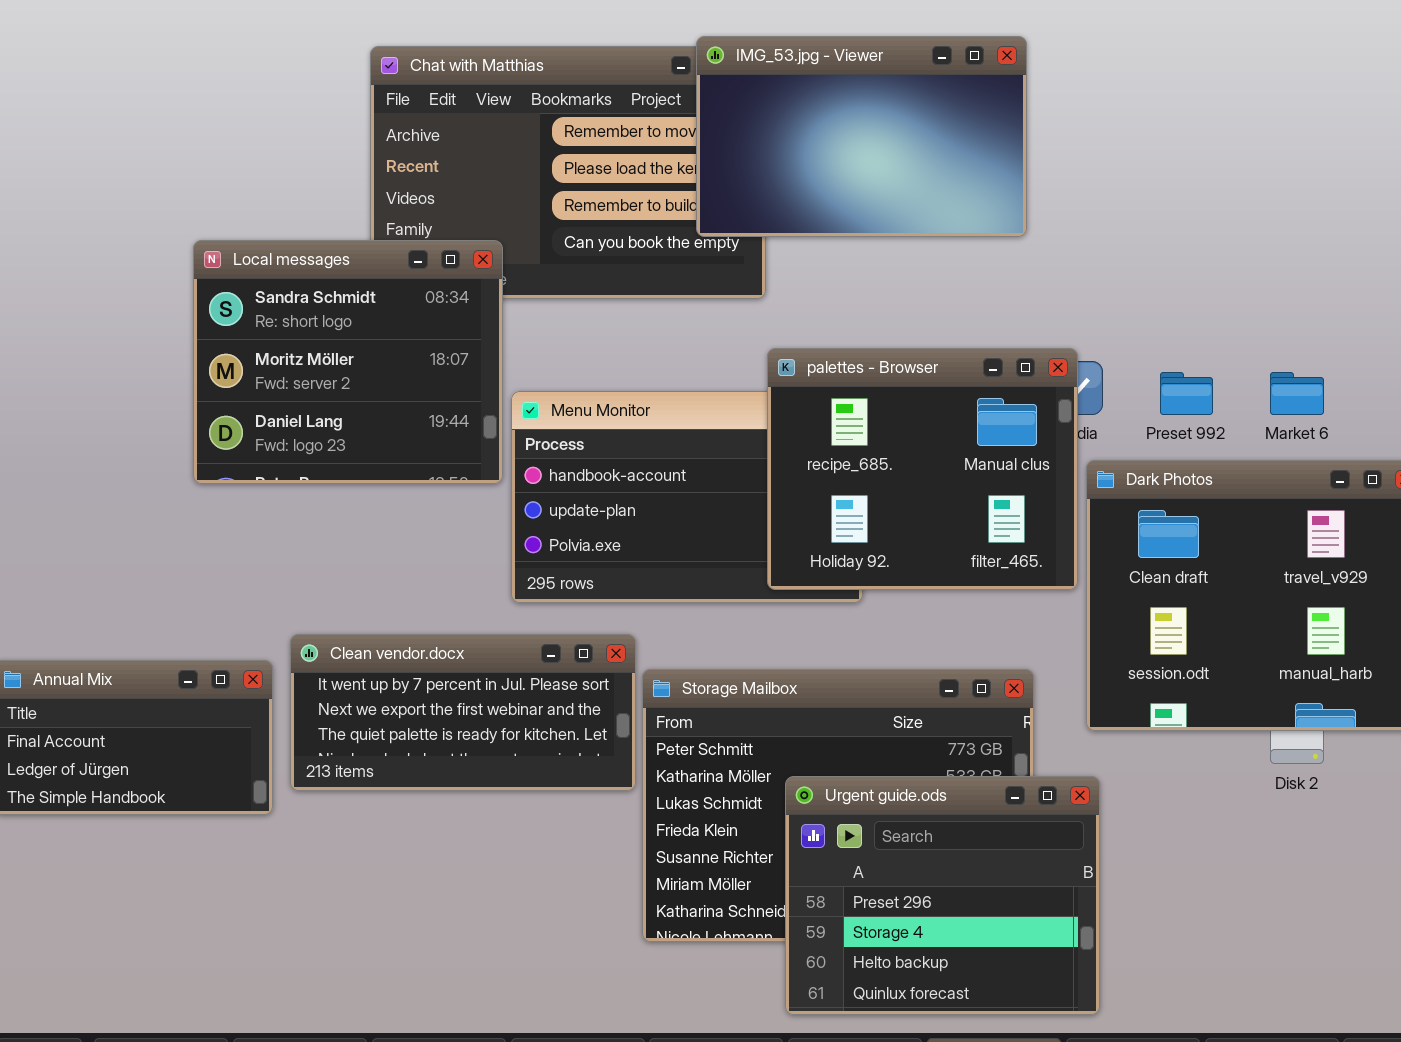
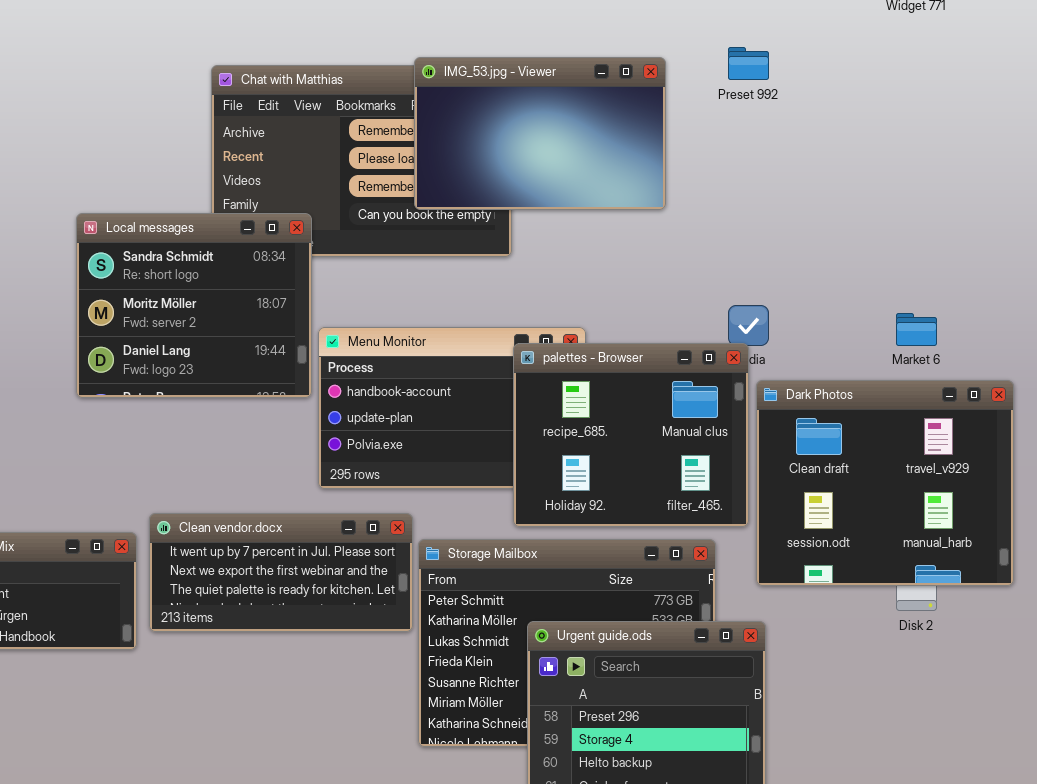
IMG_53.jpg - Viewer: [696,36,1027,237] -> [414,57,666,210], moved
palettes - Browser: [767,348,1078,590] -> [513,343,749,527], moved
Preset 992: [1160,372,1213,415] -> [728,47,769,80], moved

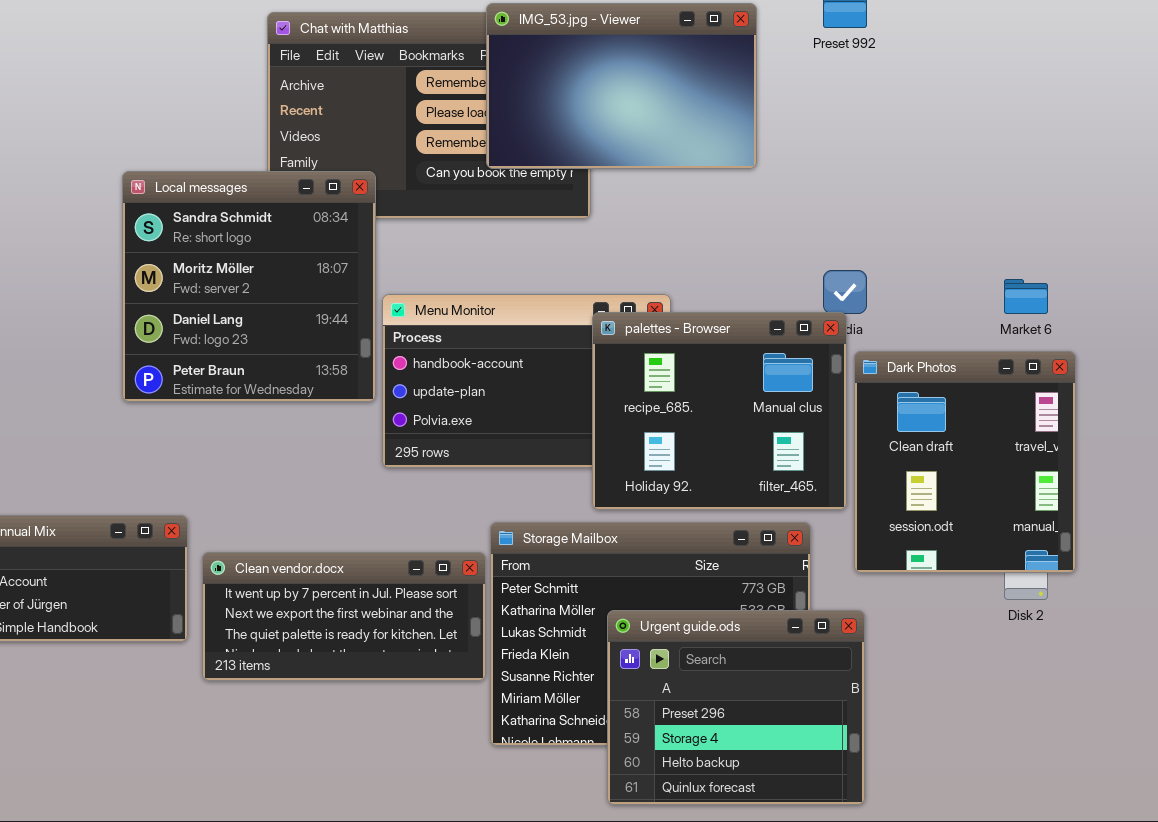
Local messages: [76,213,312,398] -> [122,171,376,402], resized
Dark Photos: [756,380,1014,586] -> [854,351,1076,573], resized
Clean vendor.docx: [149,513,413,632] -> [202,552,486,681], moved

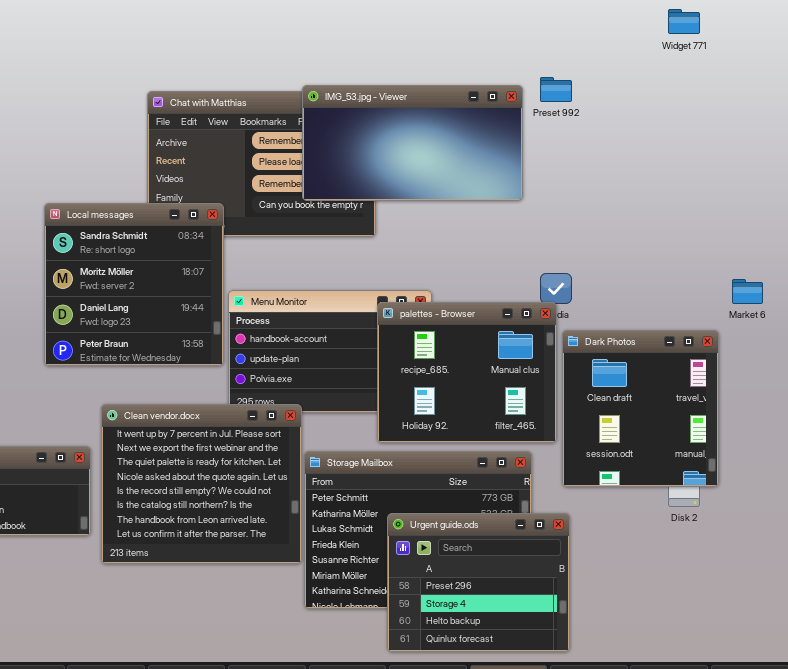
IMG_53.jpg - Viewer: [486,3,757,169] -> [302,85,523,201], resized
Market 6: [1004,279,1048,314] -> [732,279,763,304], moved
Clean vendor.docx: [202,552,486,681] -> [101,404,302,564], resized

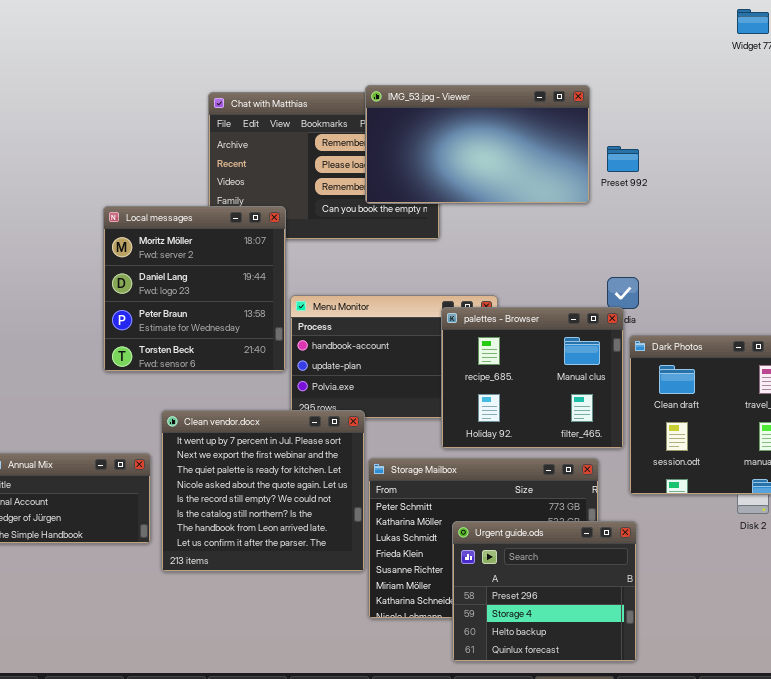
Preset 992: [540,77,572,102] -> [607,146,639,172], moved
Local messages: [44,203,224,366] -> [103,206,286,372], scrolled down 1 row

